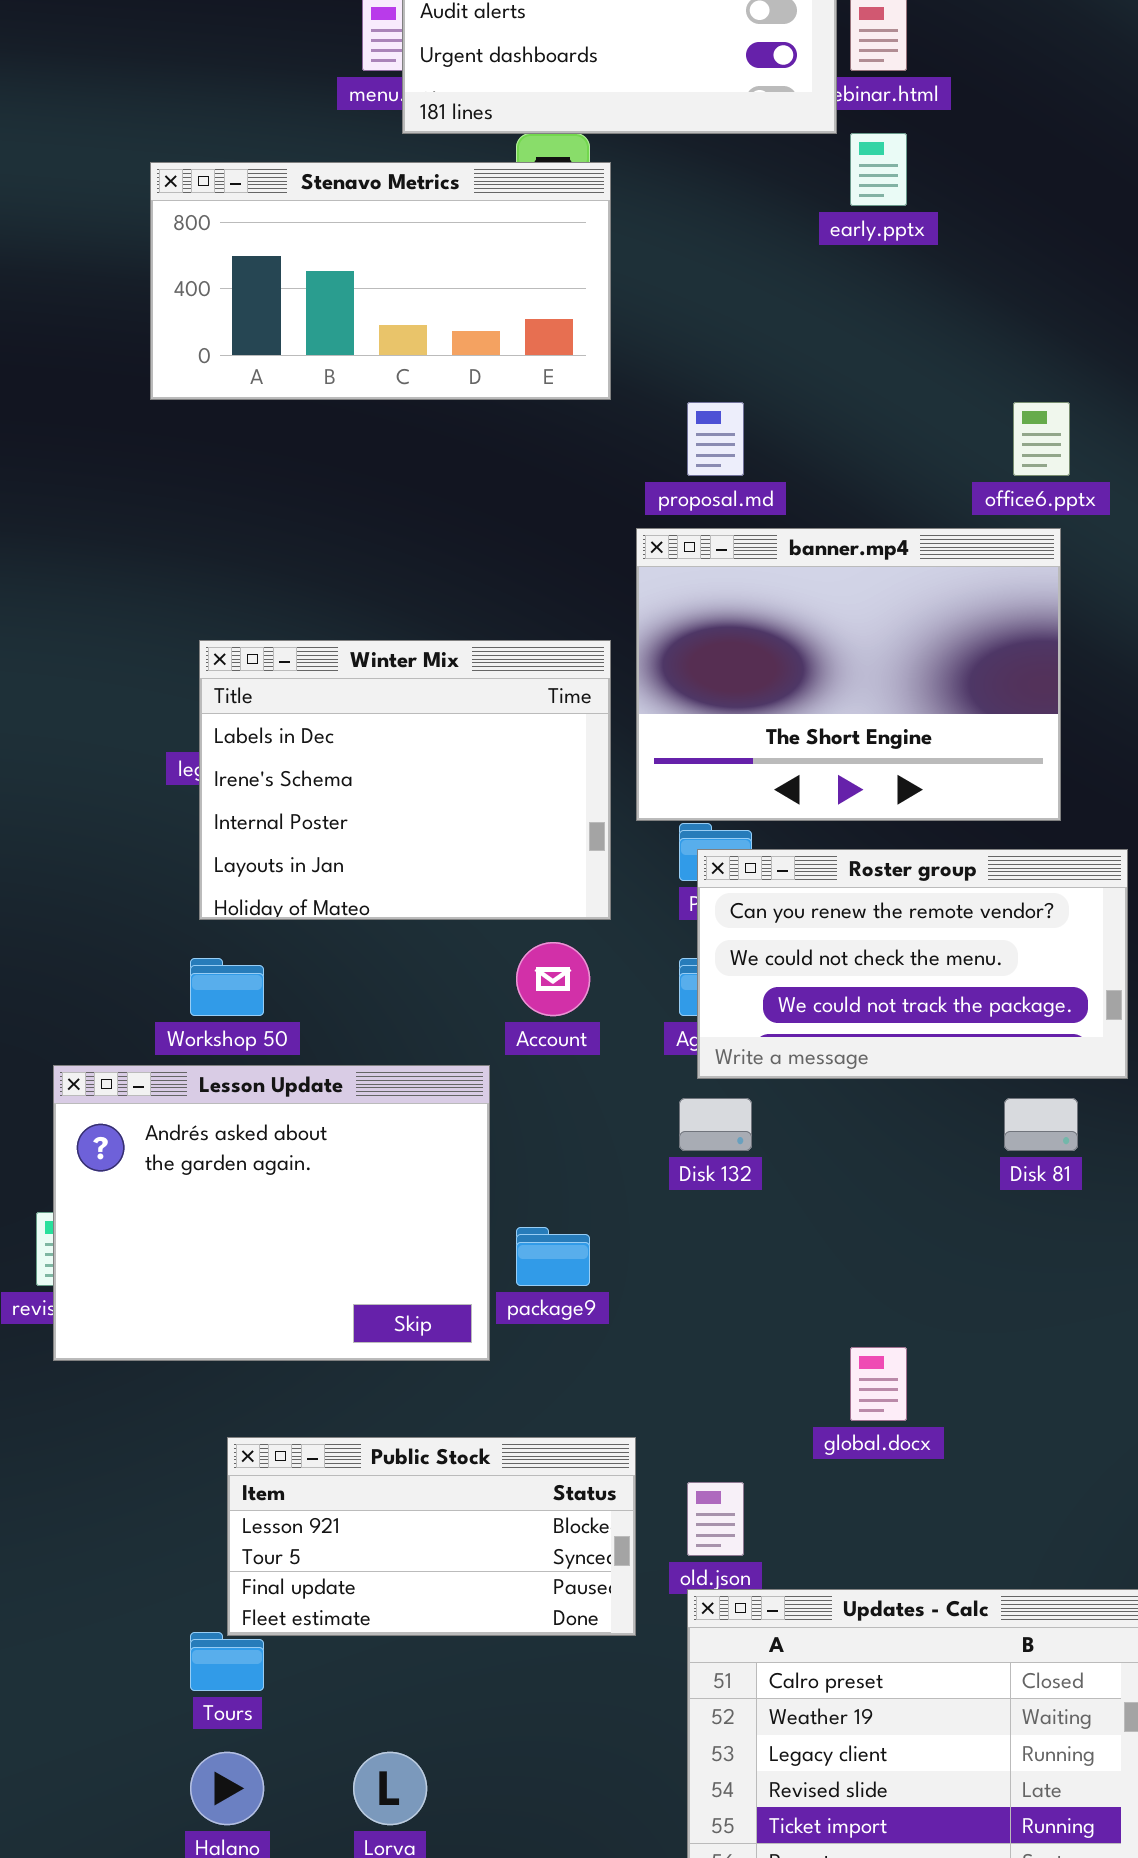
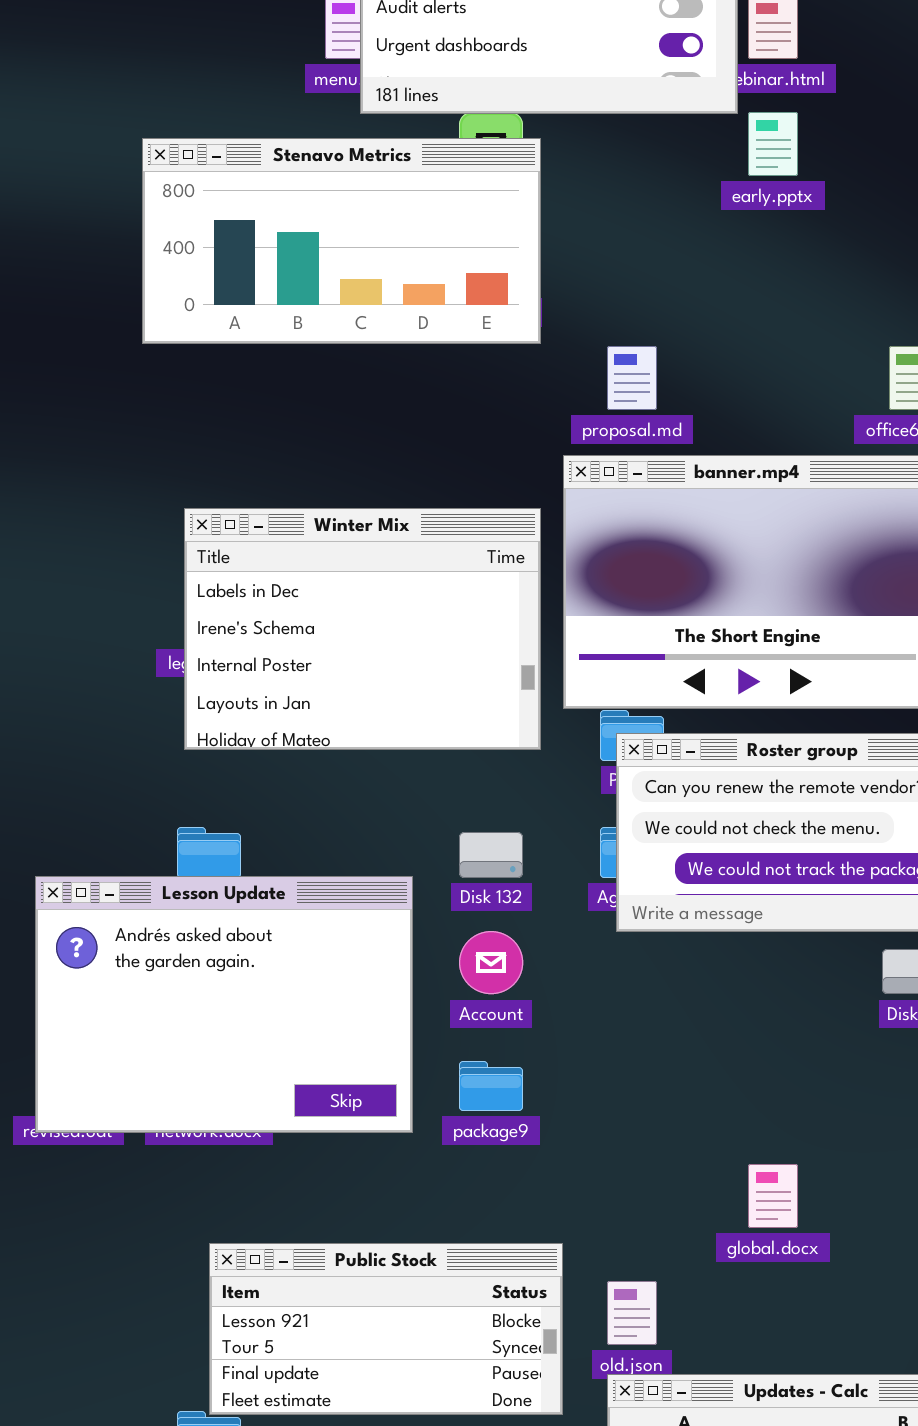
Winter Mix: [199,640,611,920] -> [184,508,541,750], moved
Account: [516,942,590,1016] -> [459,931,523,994], moved
Lesson Update: [53,1065,490,1361] -> [35,876,413,1133], moved
Disk 132: [679,1098,752,1151] -> [459,832,523,878], moved

